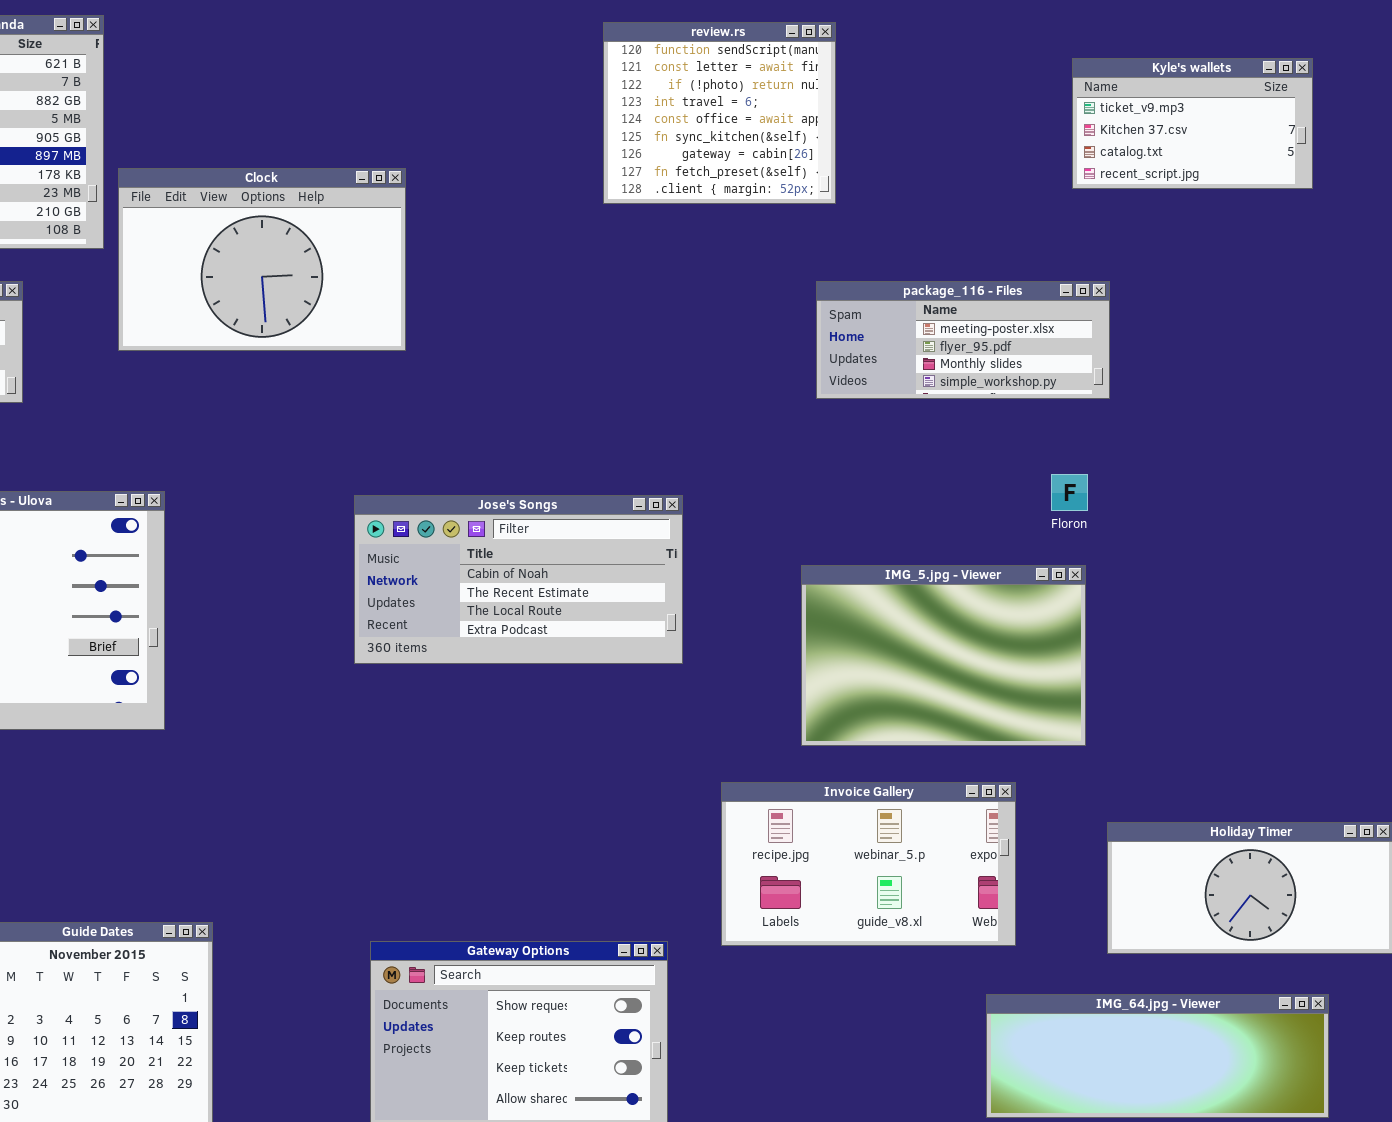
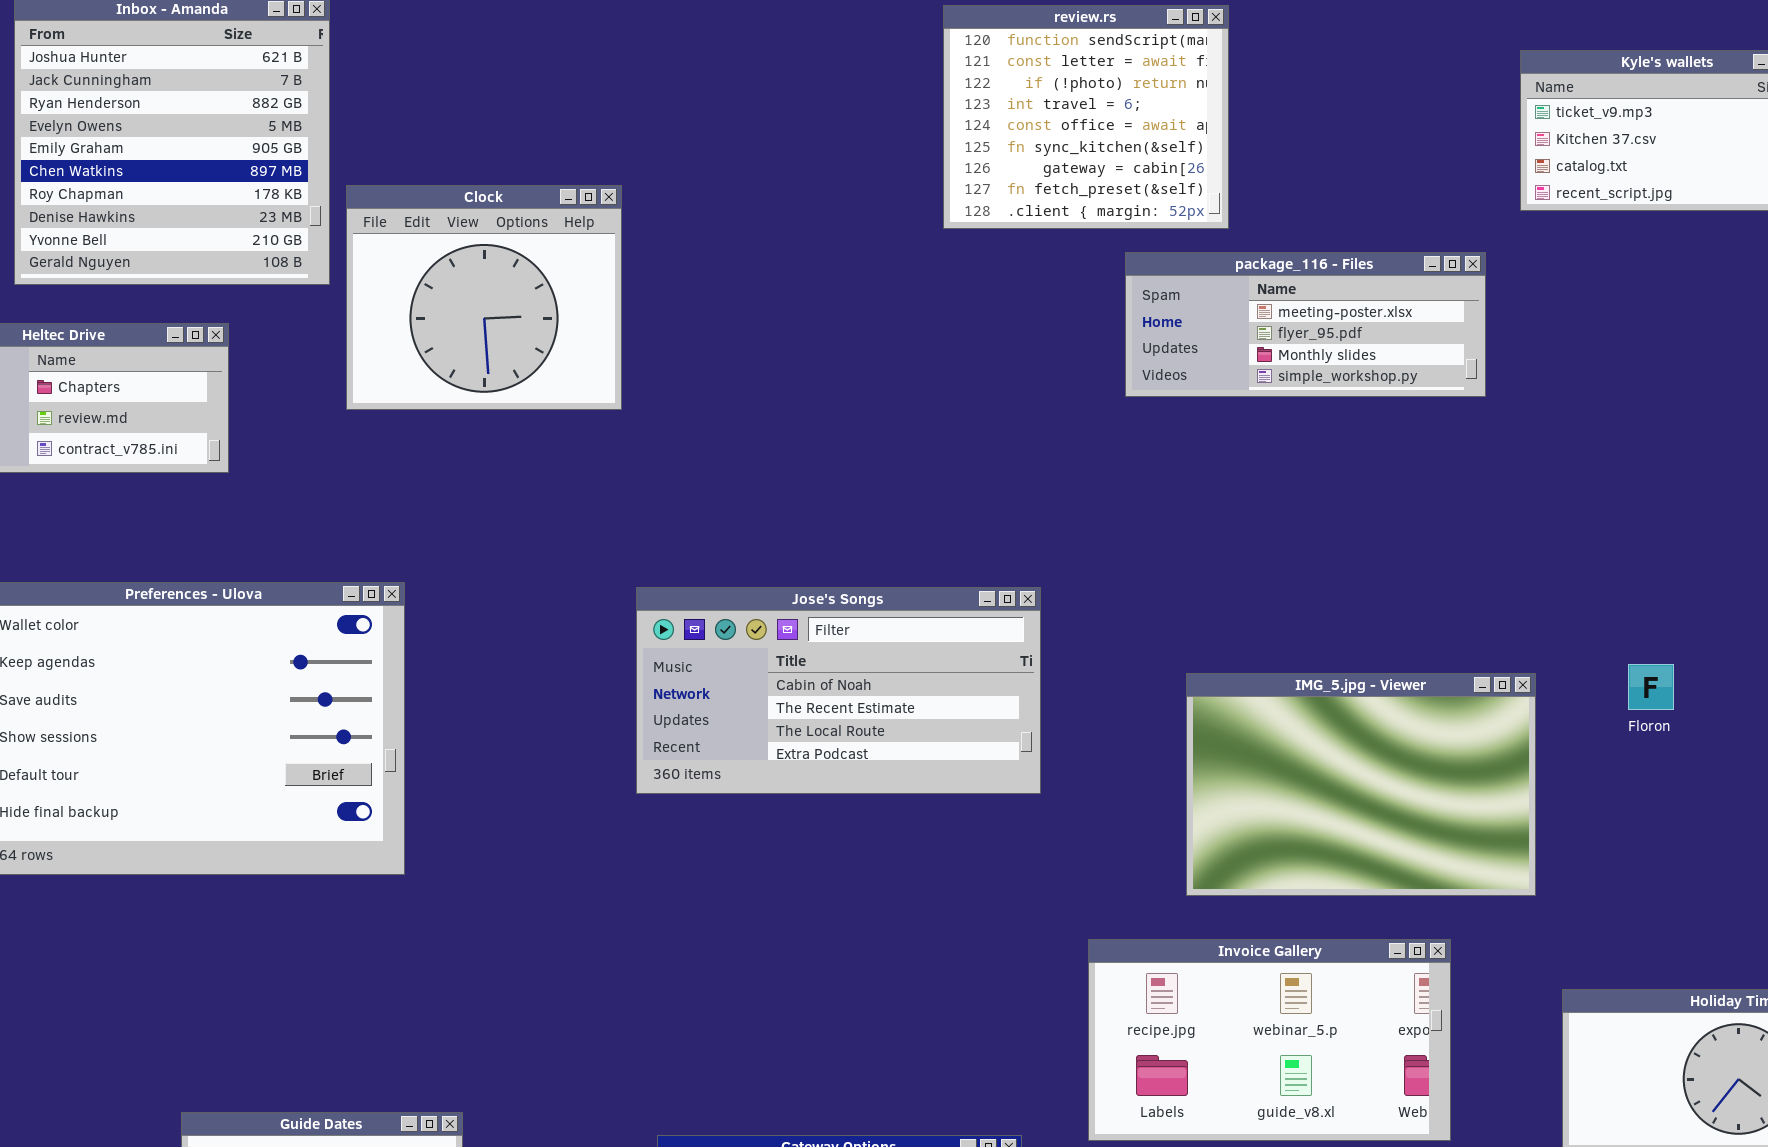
Clock: [118,168,406,351] -> [346,185,622,410], resized
package_116 - Files: [816,281,1110,399] -> [1125,252,1486,397], moved
Floron: [1051,474,1088,511] -> [1628,664,1674,710], moved

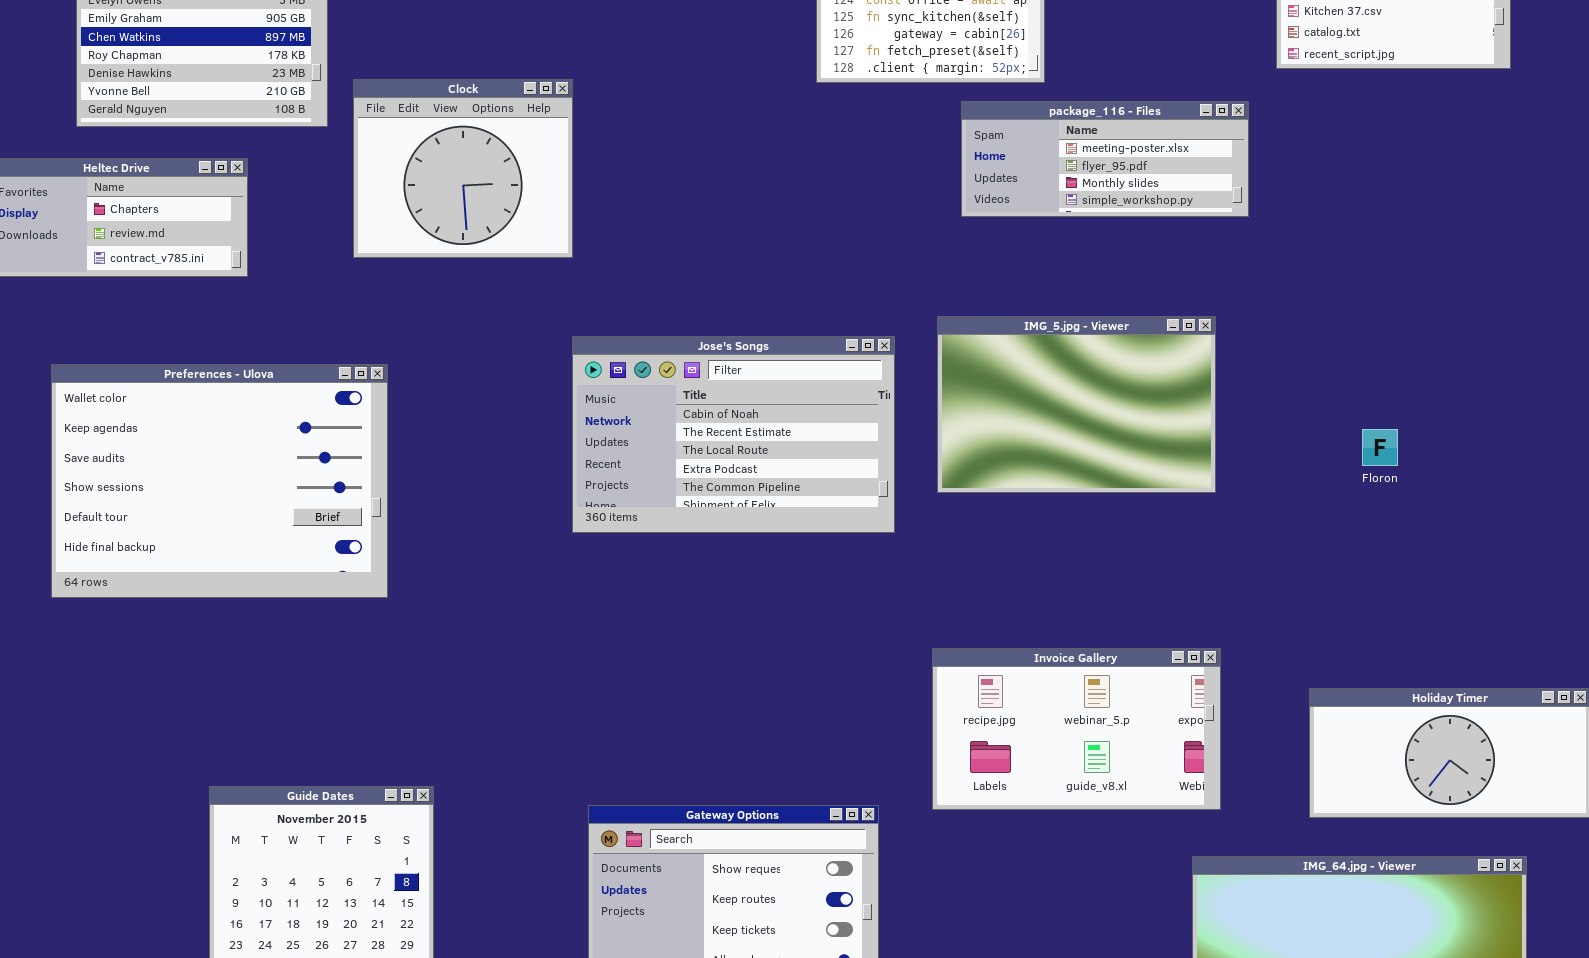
Clock: [346,185,622,410] -> [353,79,573,258], moved
Jose's Songs: [636,587,1041,794] -> [572,336,895,533], resized
IMG_5.jpg - Viewer: [1186,673,1536,896] -> [937,316,1216,493], moved

